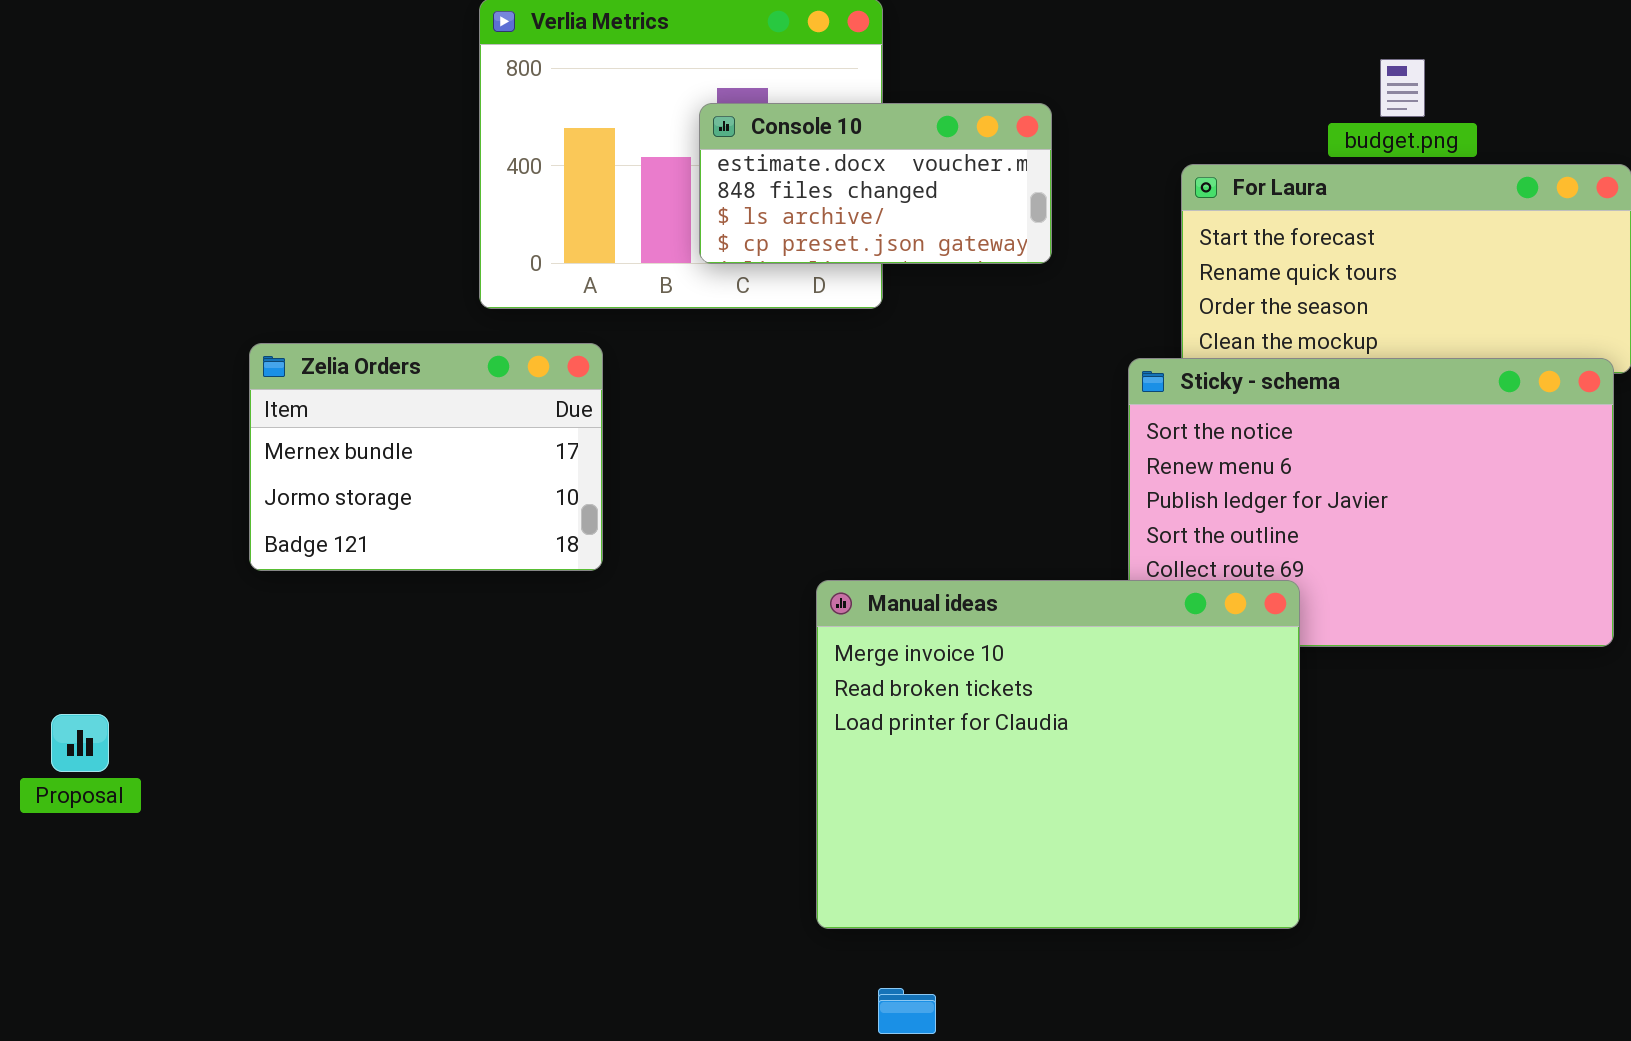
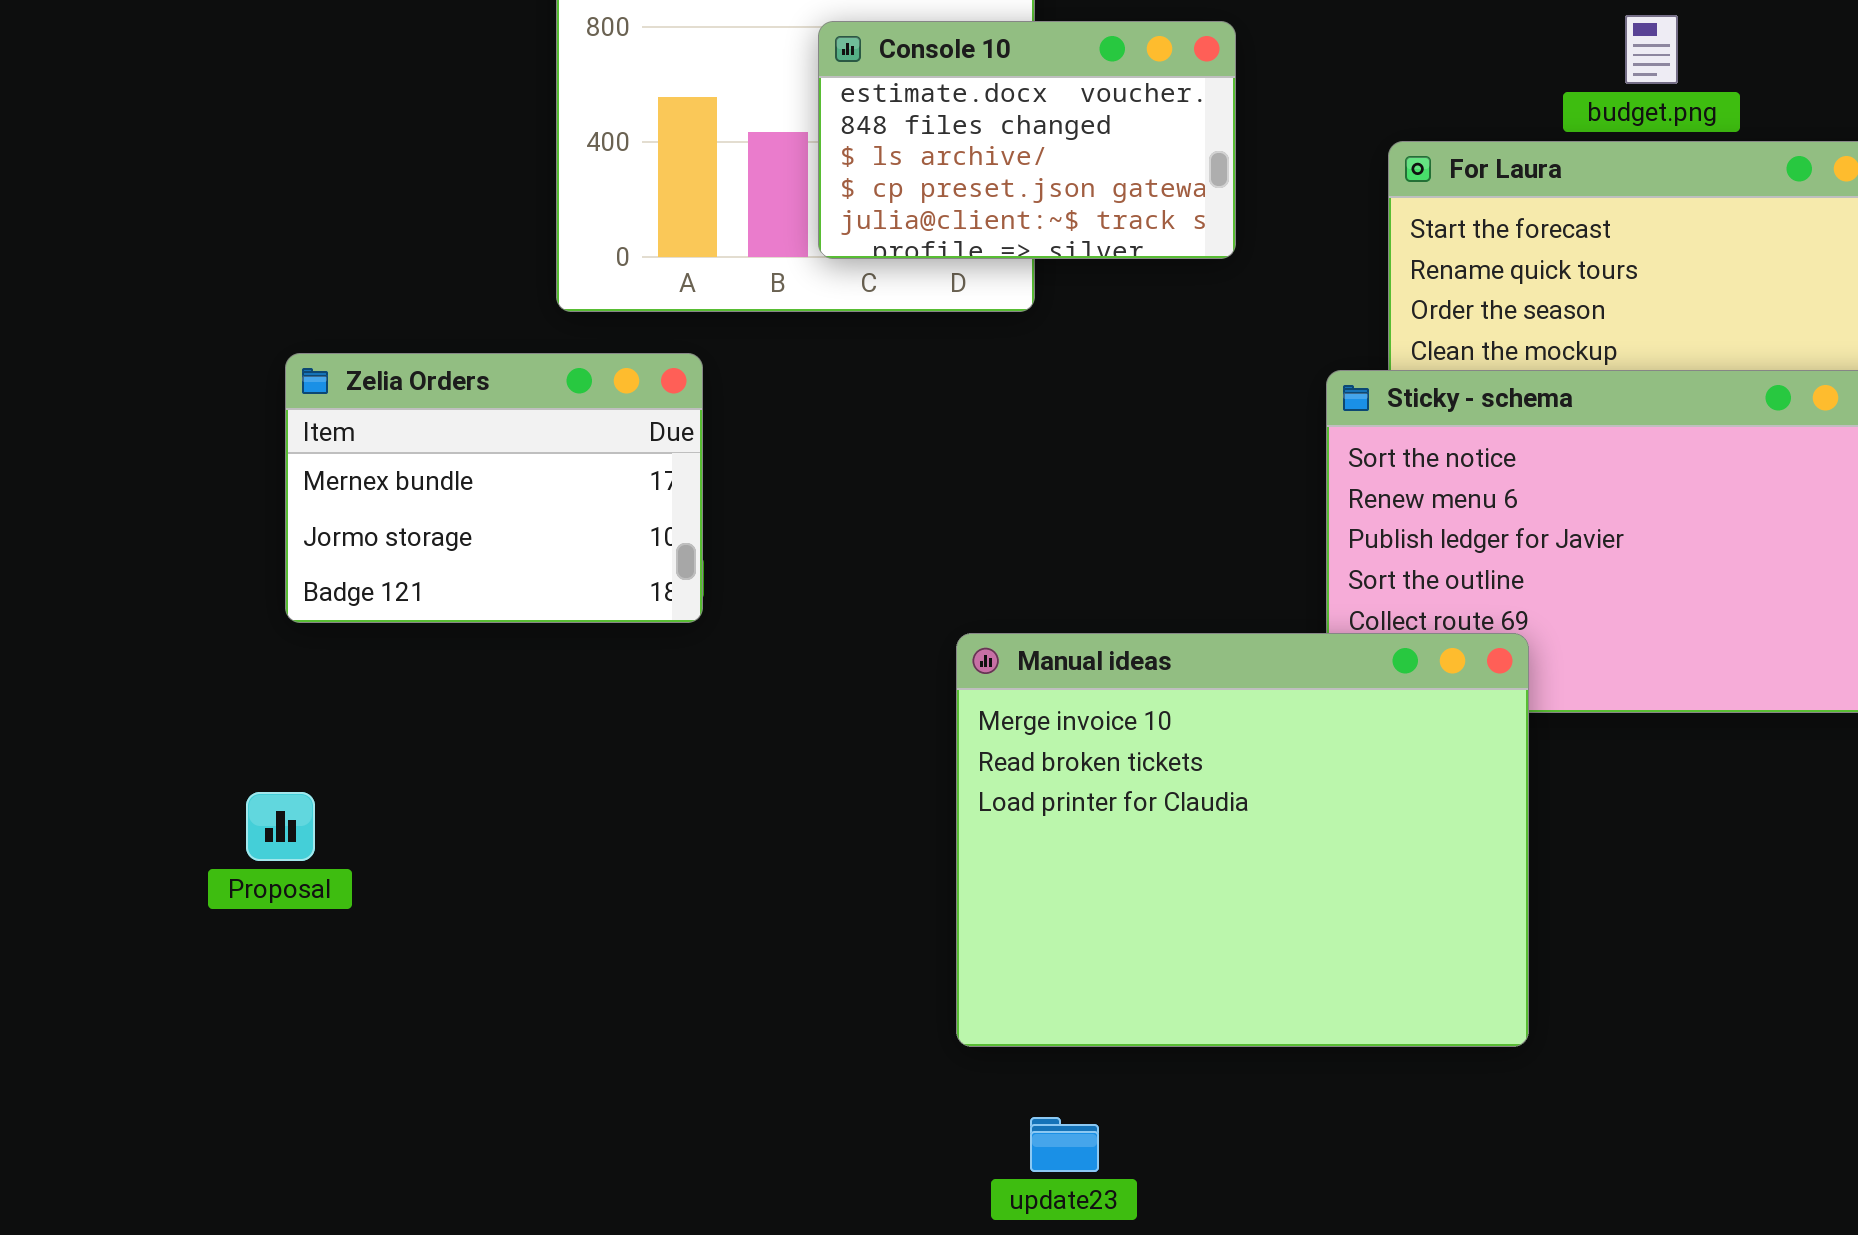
Console 10: [699,103,1052,264] -> [818,21,1236,259], resized
Proposal: [51,714,109,772] -> [246,792,315,861], moved

